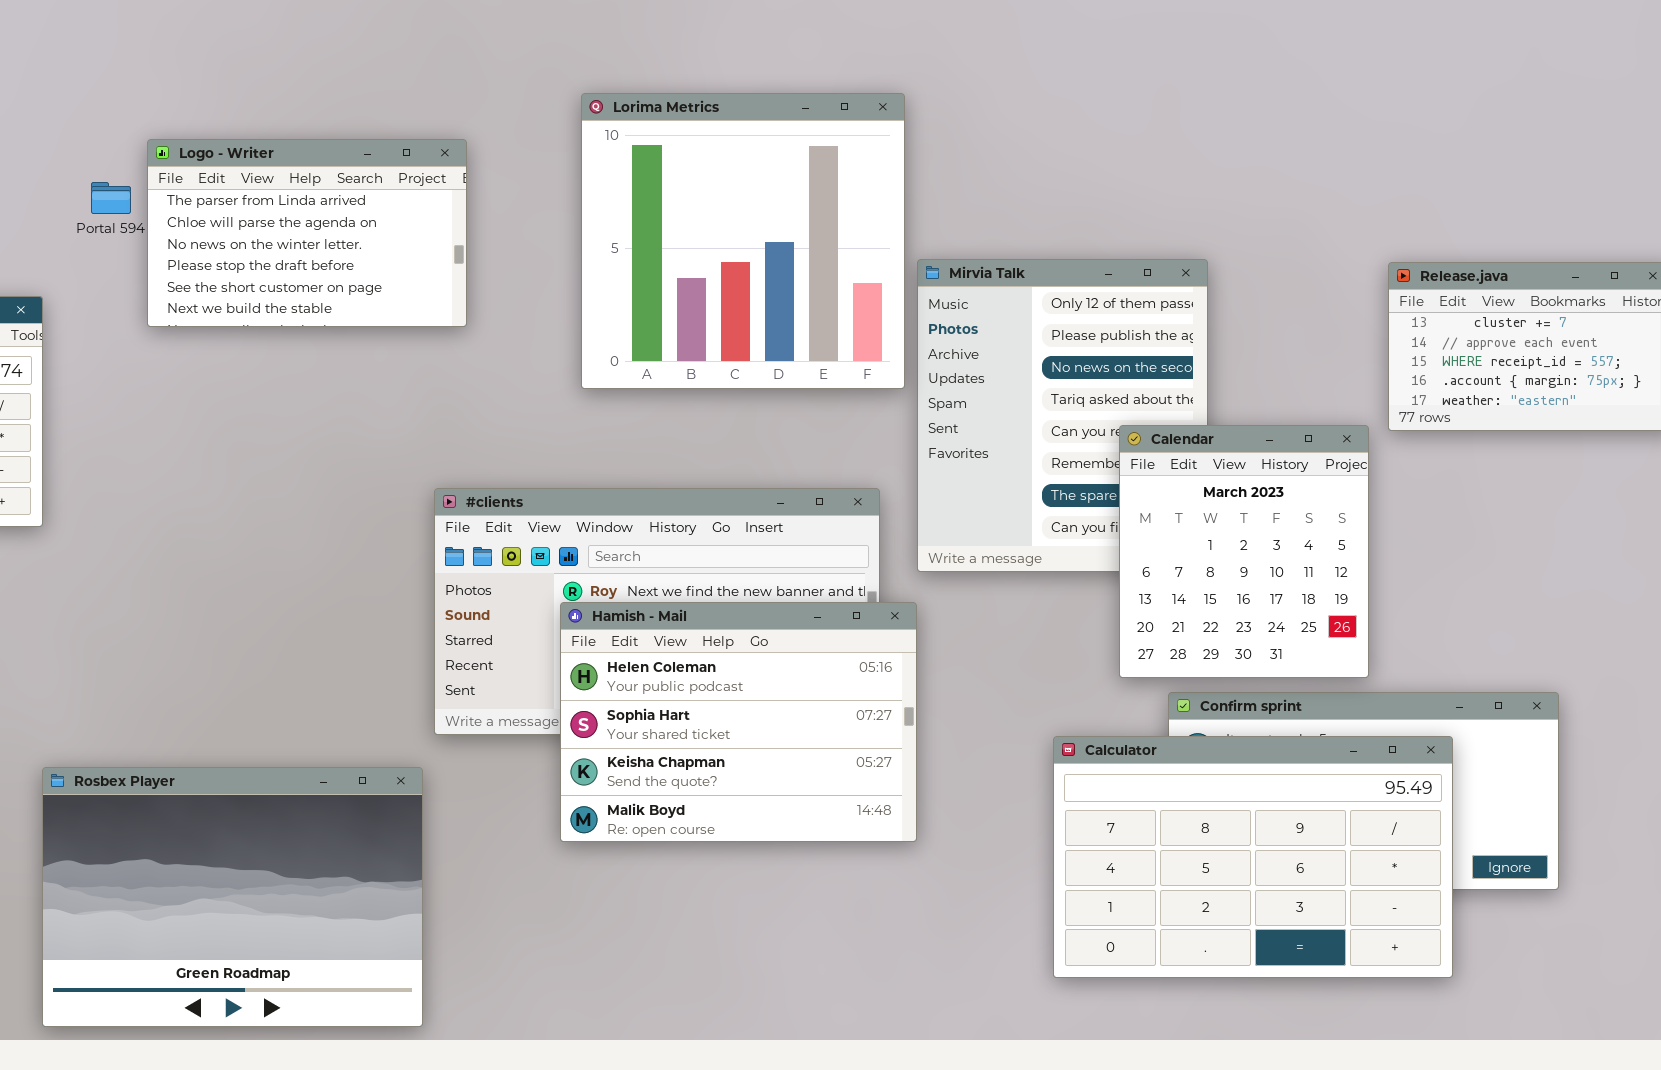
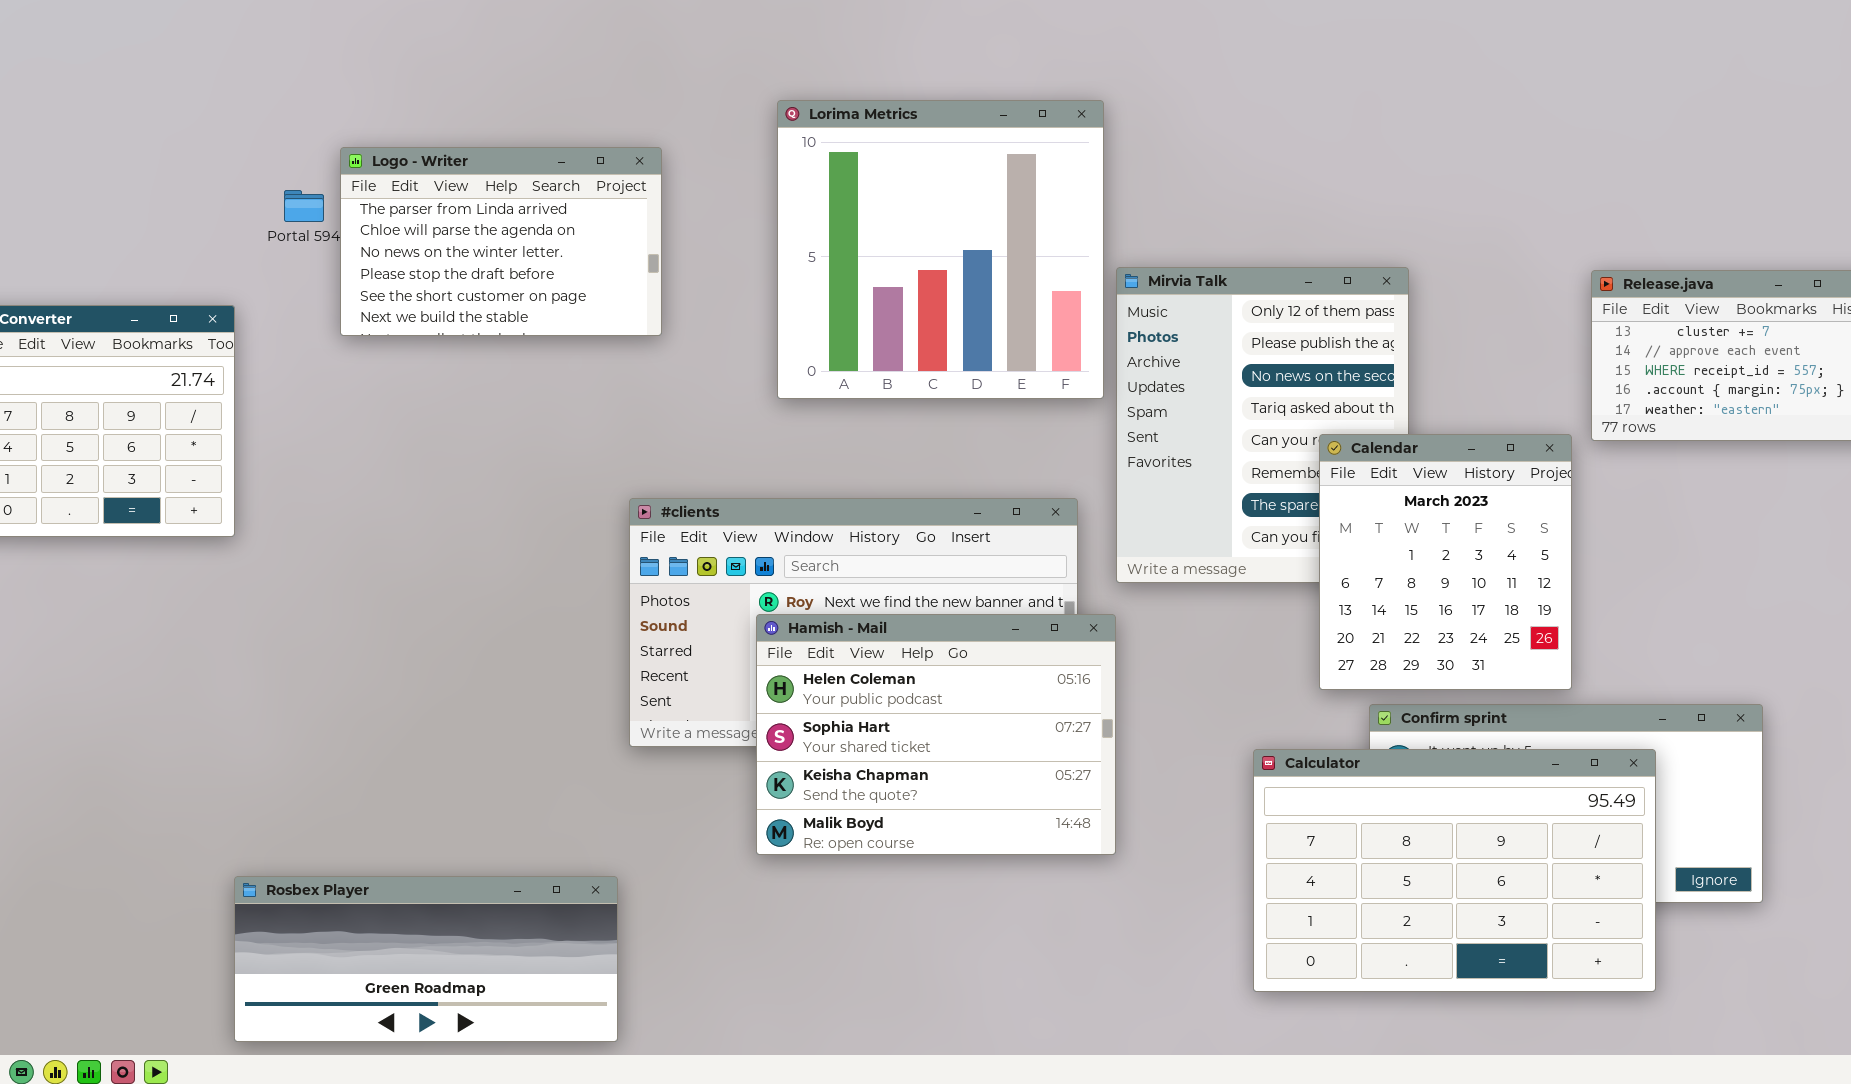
Rosbex Player: [42,767,423,1027] -> [234,876,618,1042], resized

